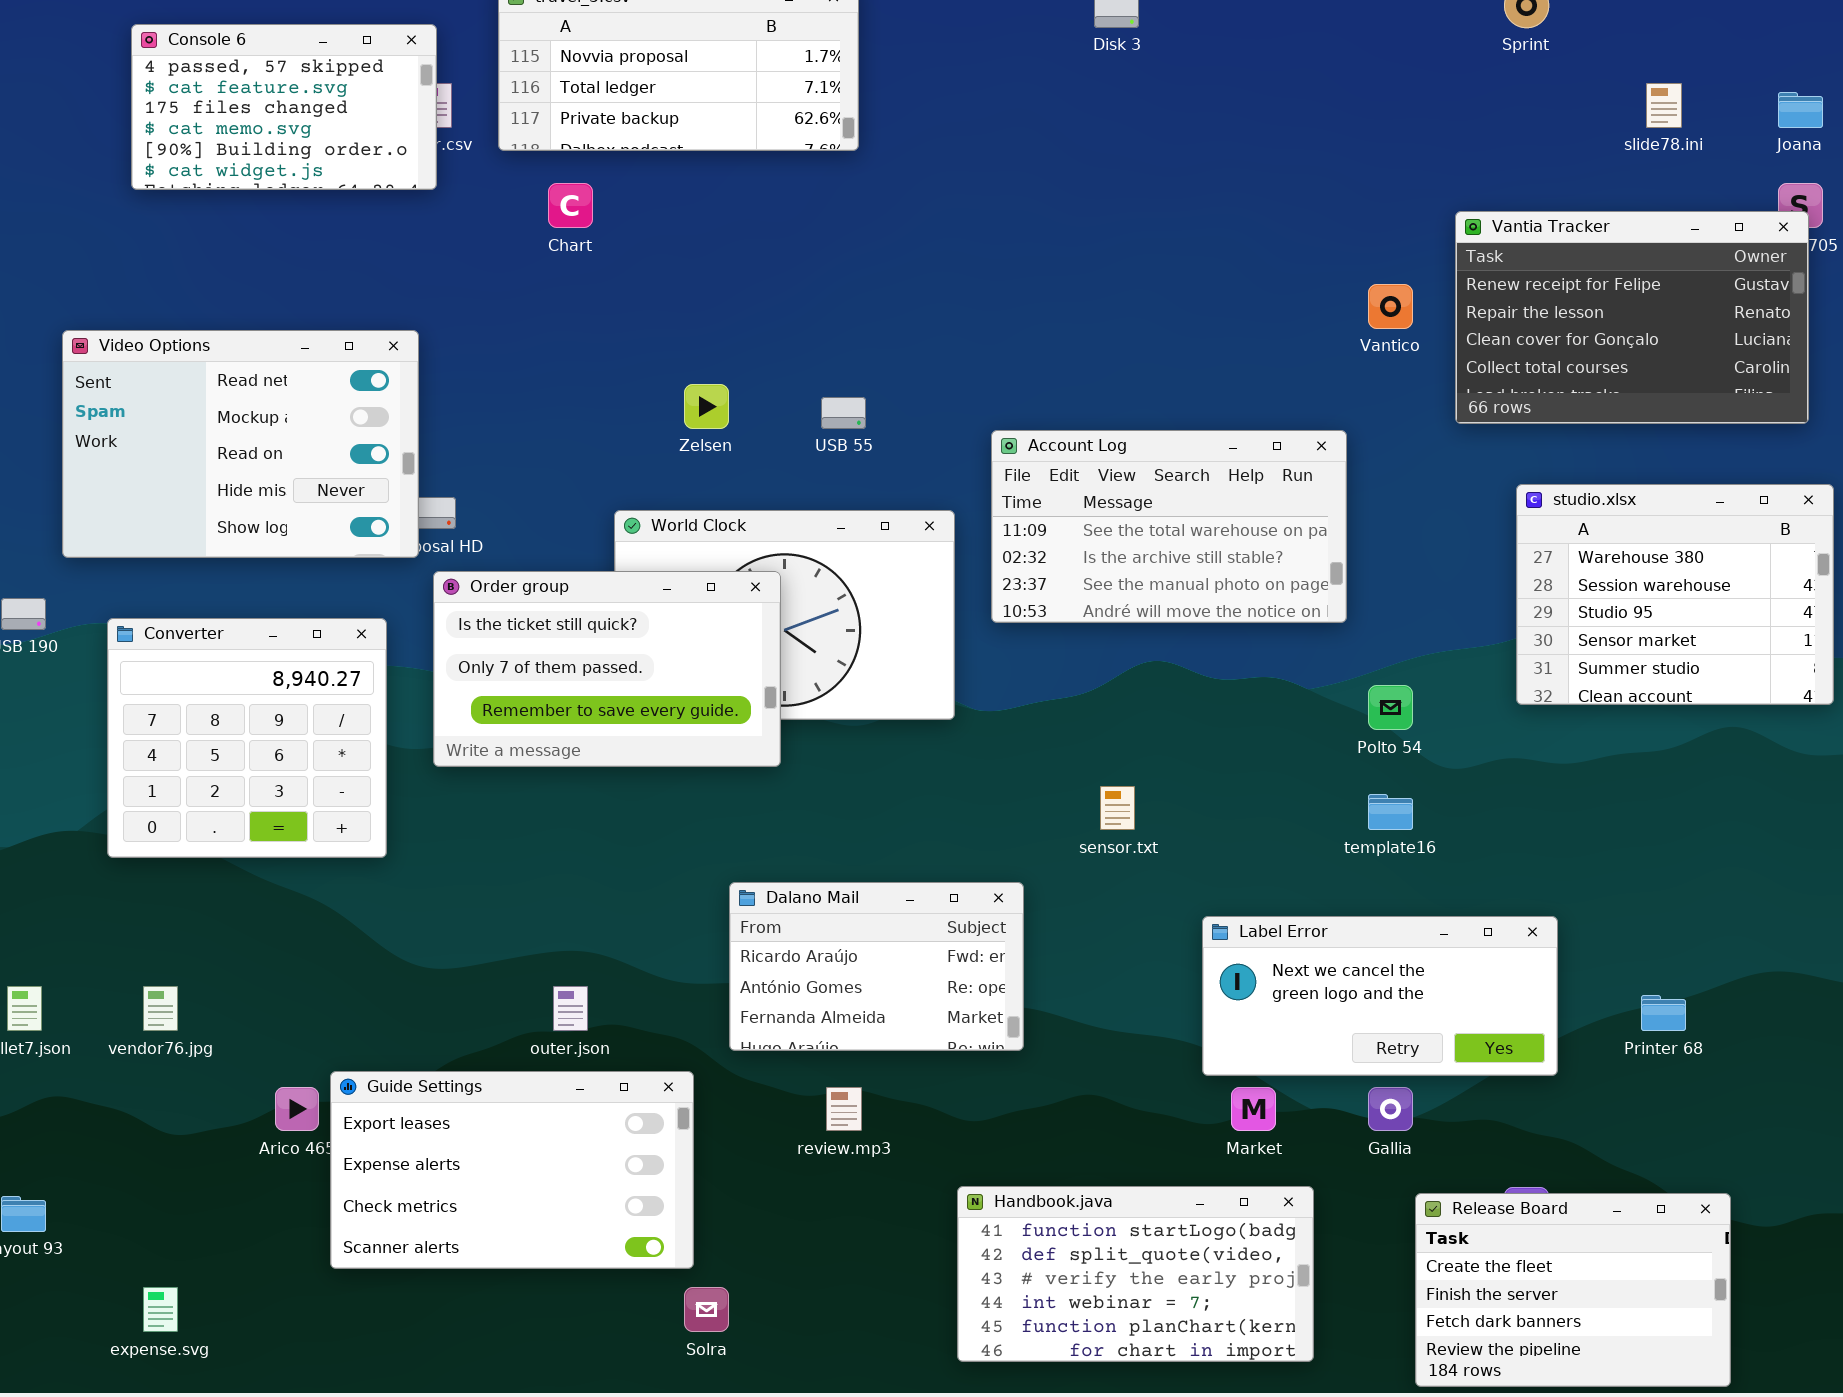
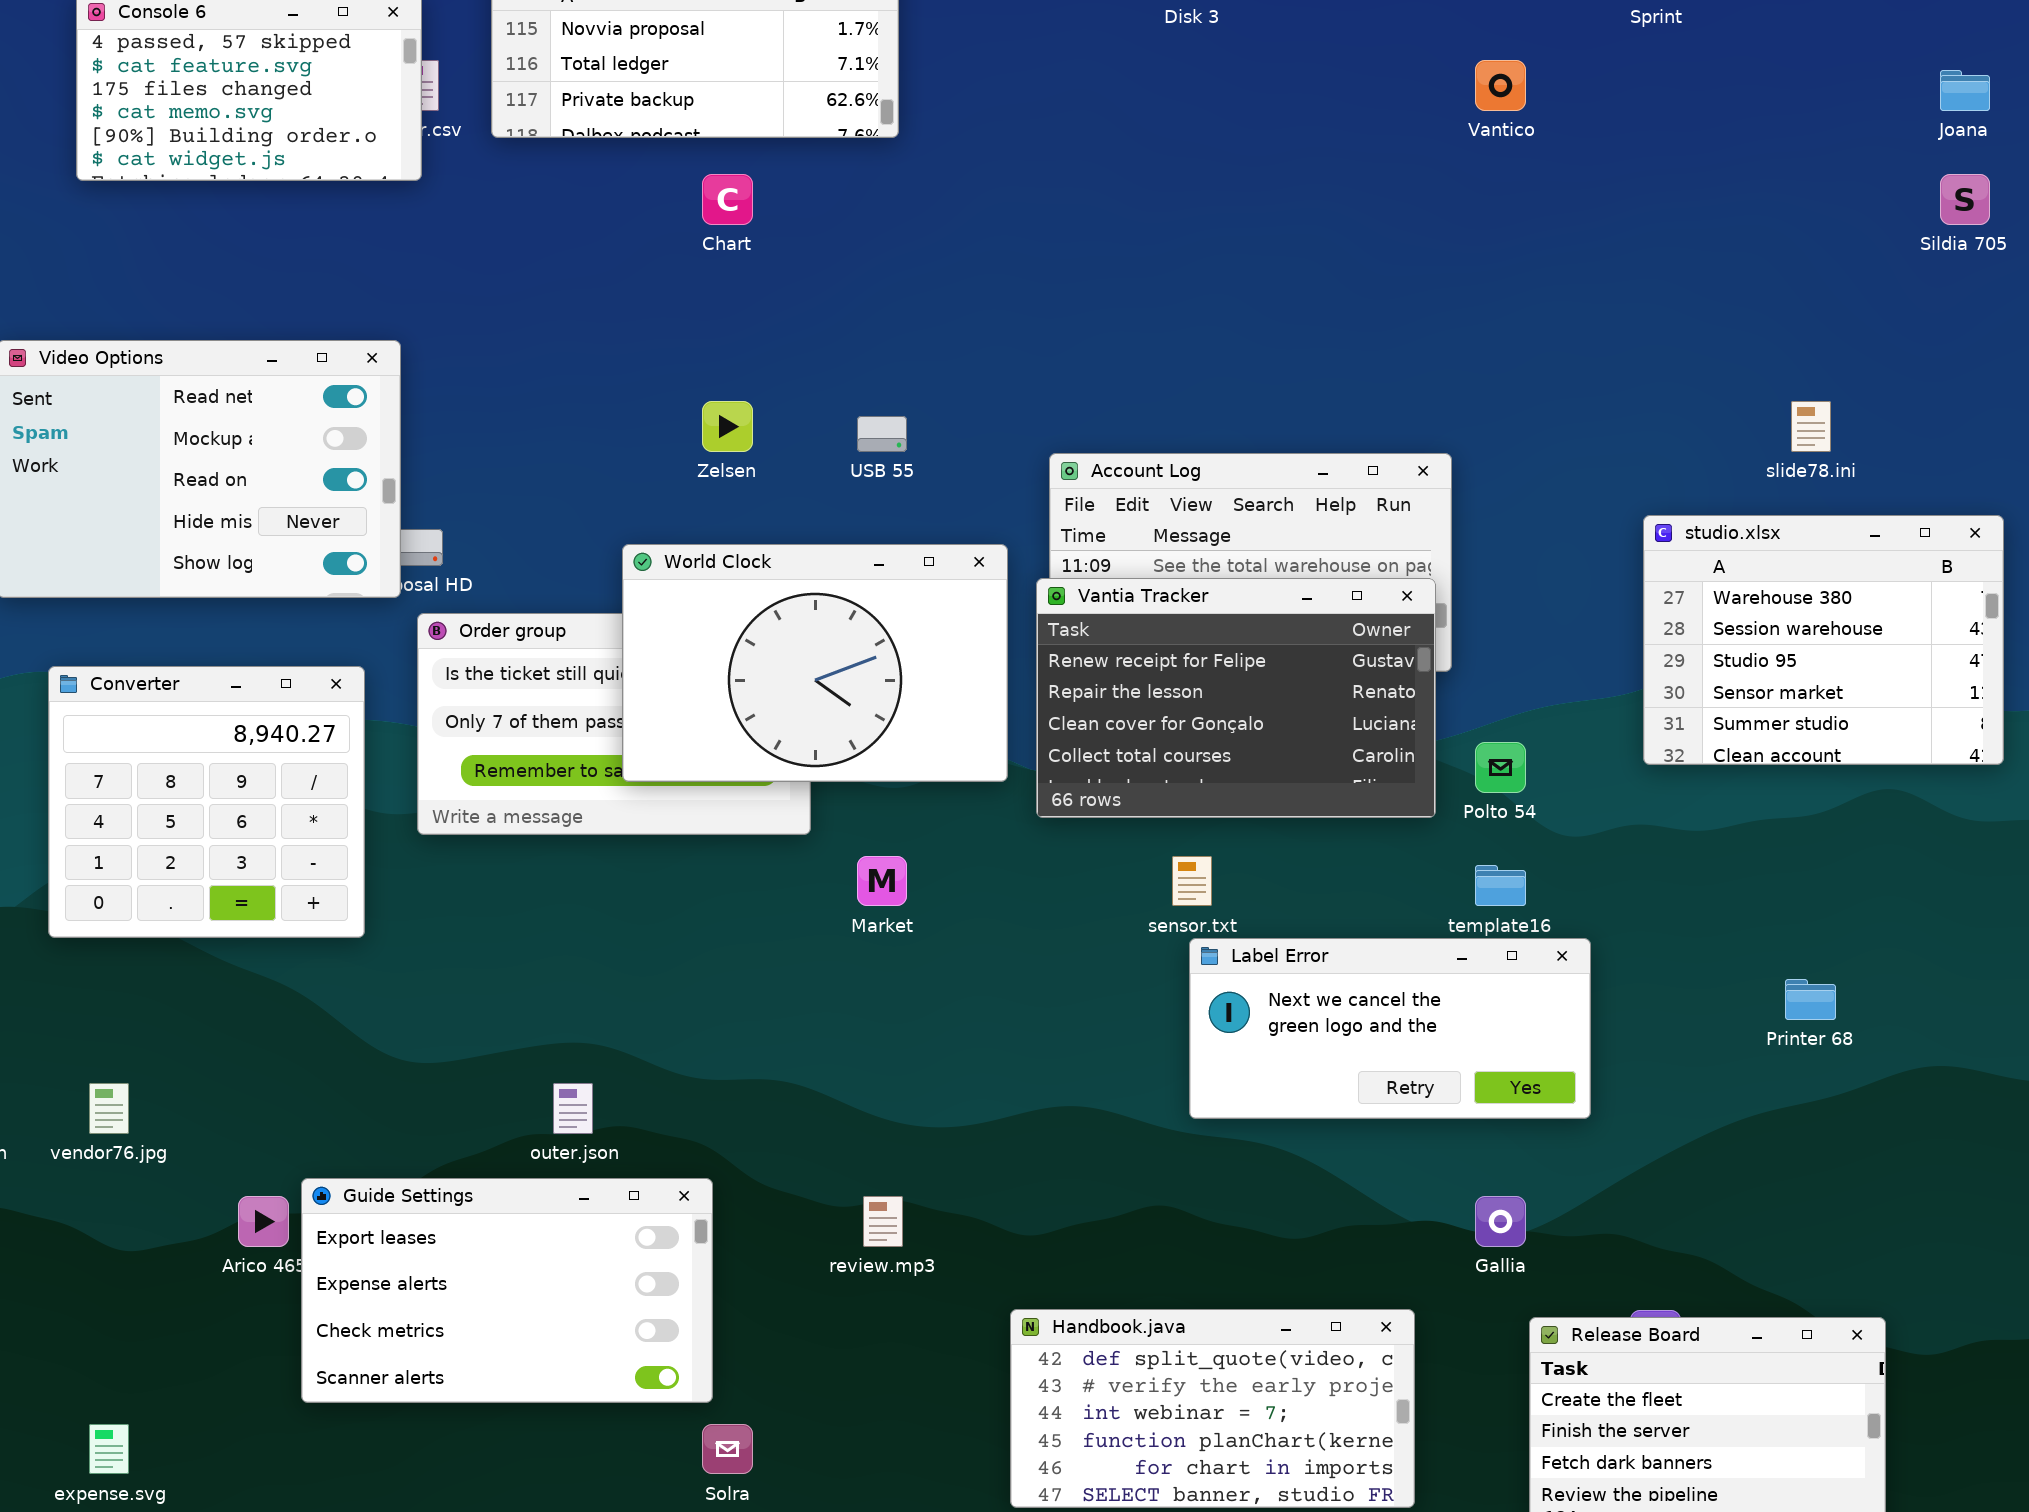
slide78.ini: [1646,83,1682,128] -> [1791,401,1831,452], moved
Chart: [548,183,593,228] -> [702,174,753,225], moved
Vantia Tracker: [1455,211,1809,424] -> [1036,578,1436,818], moved
Vantico: [1368,284,1413,329] -> [1475,60,1526,111], moved
World Clock: [614,510,955,720] -> [622,544,1008,782], raised
Dalano Mail: [729,882,1024,1051] -> none, closed
Label Error: [1202,916,1558,1076] -> [1189,938,1591,1119], moved
Printer 68: [1641,995,1686,1031] -> [1785,979,1836,1020], moved
Market: [1231,1087,1276,1131] -> [857,856,907,906], moved
Handbook.java: [957,1186,1314,1362] -> [1010,1309,1415,1508], scrolled down 1 row

